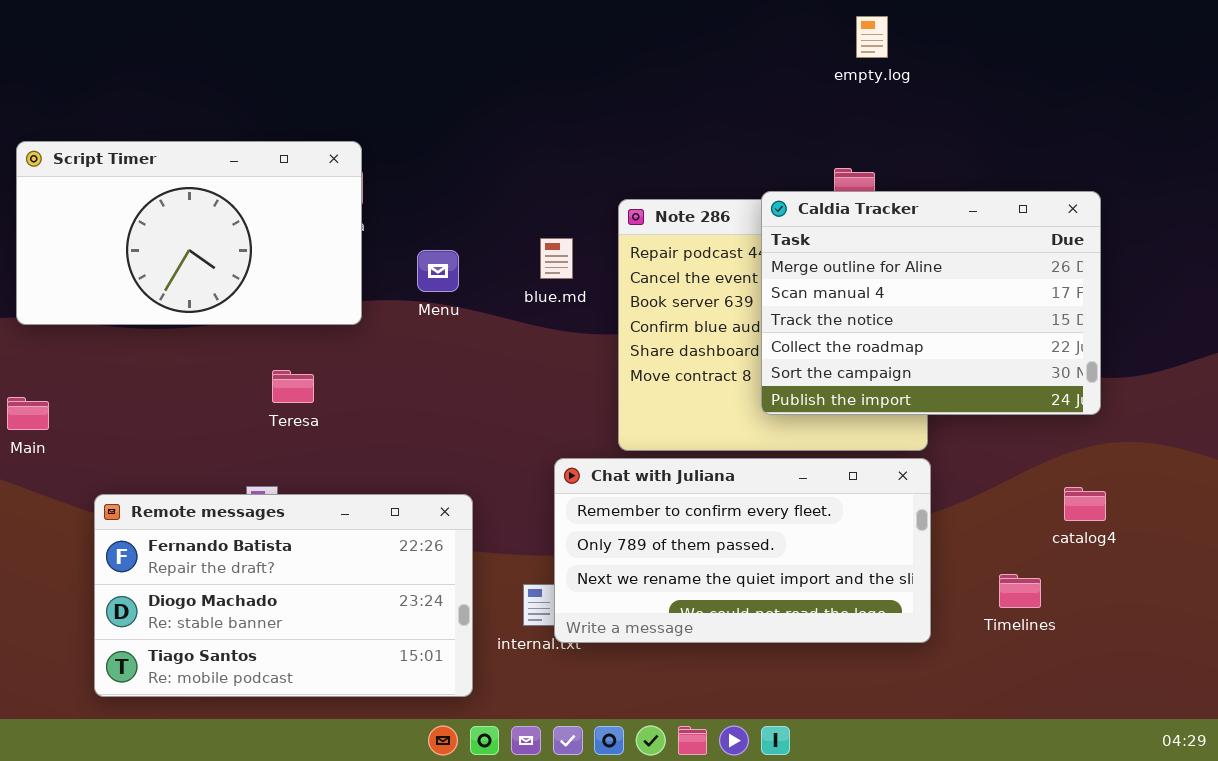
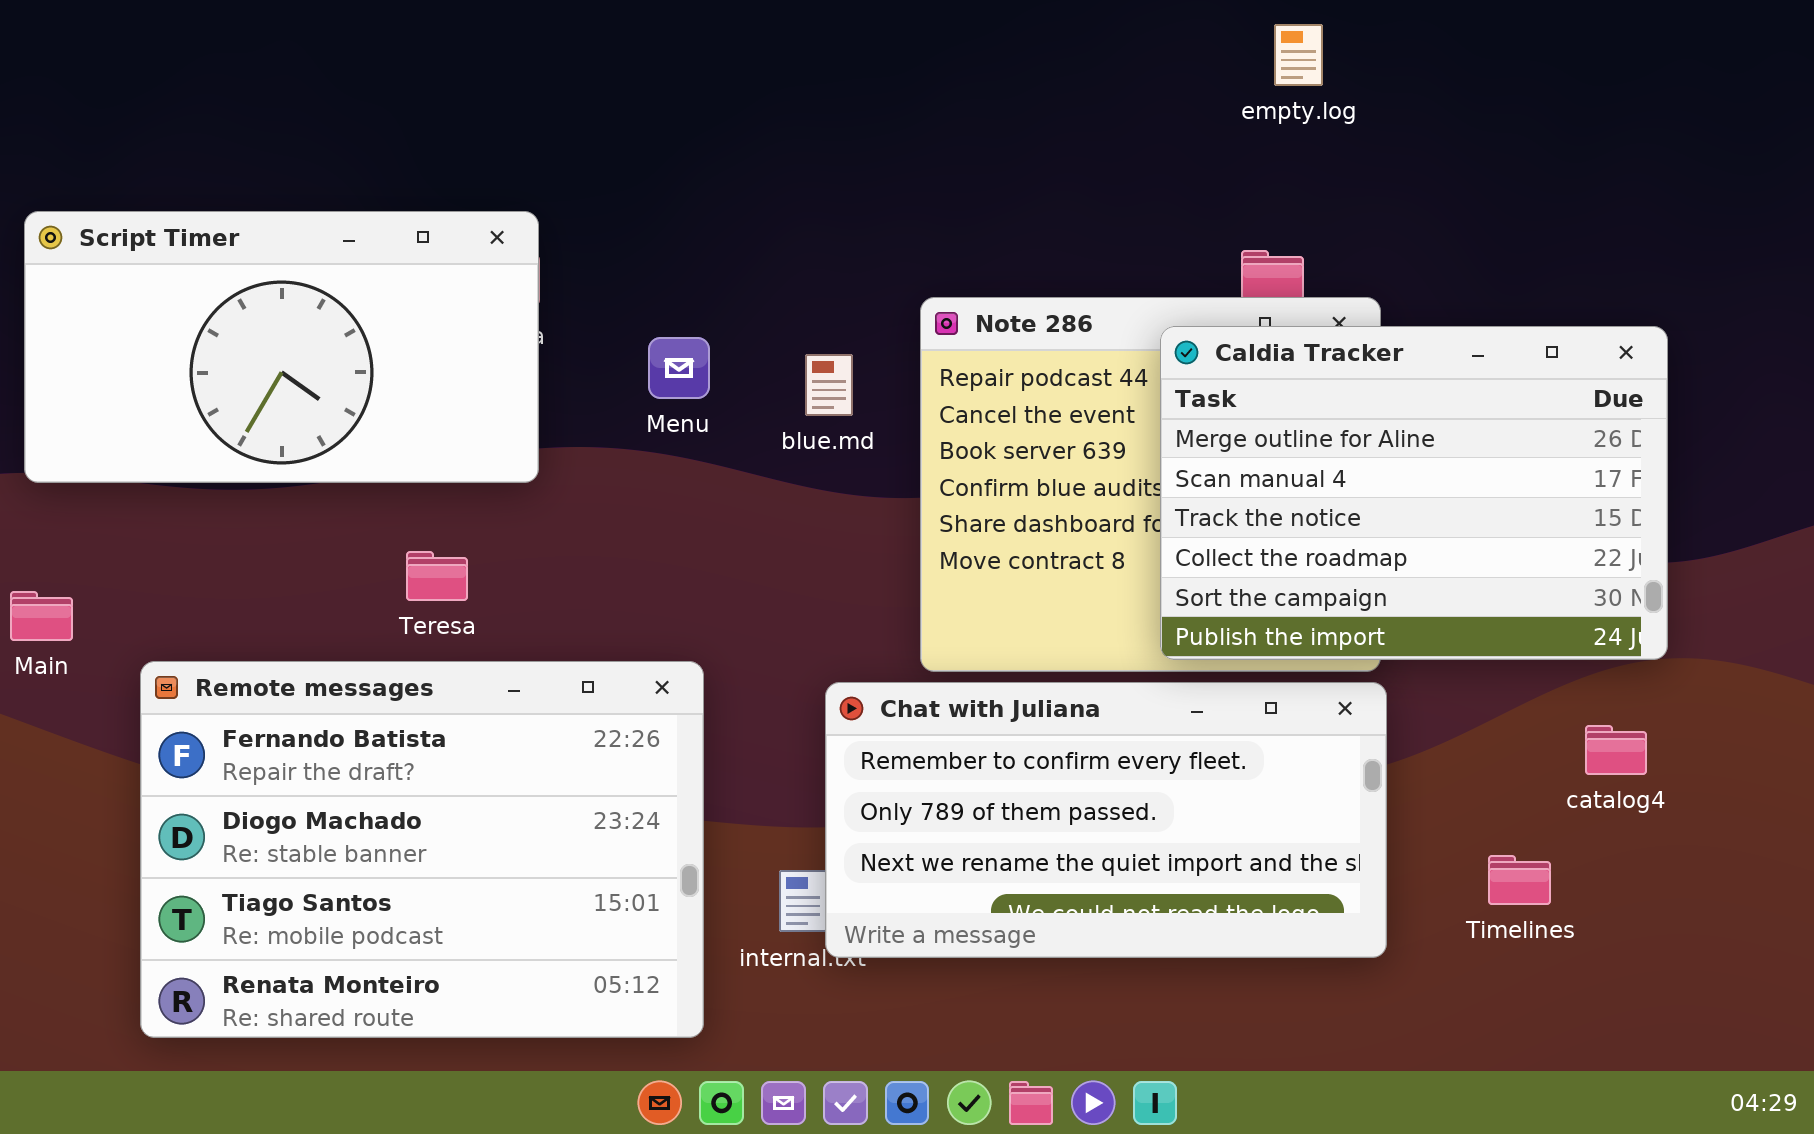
Caldia Tracker: [761,191,1101,415] -> [1160,326,1668,660], moved
Menu: [417,250,459,292] -> [648,337,710,399], moved
Remote messages: [94,494,473,697] -> [140,661,704,1038], resized

